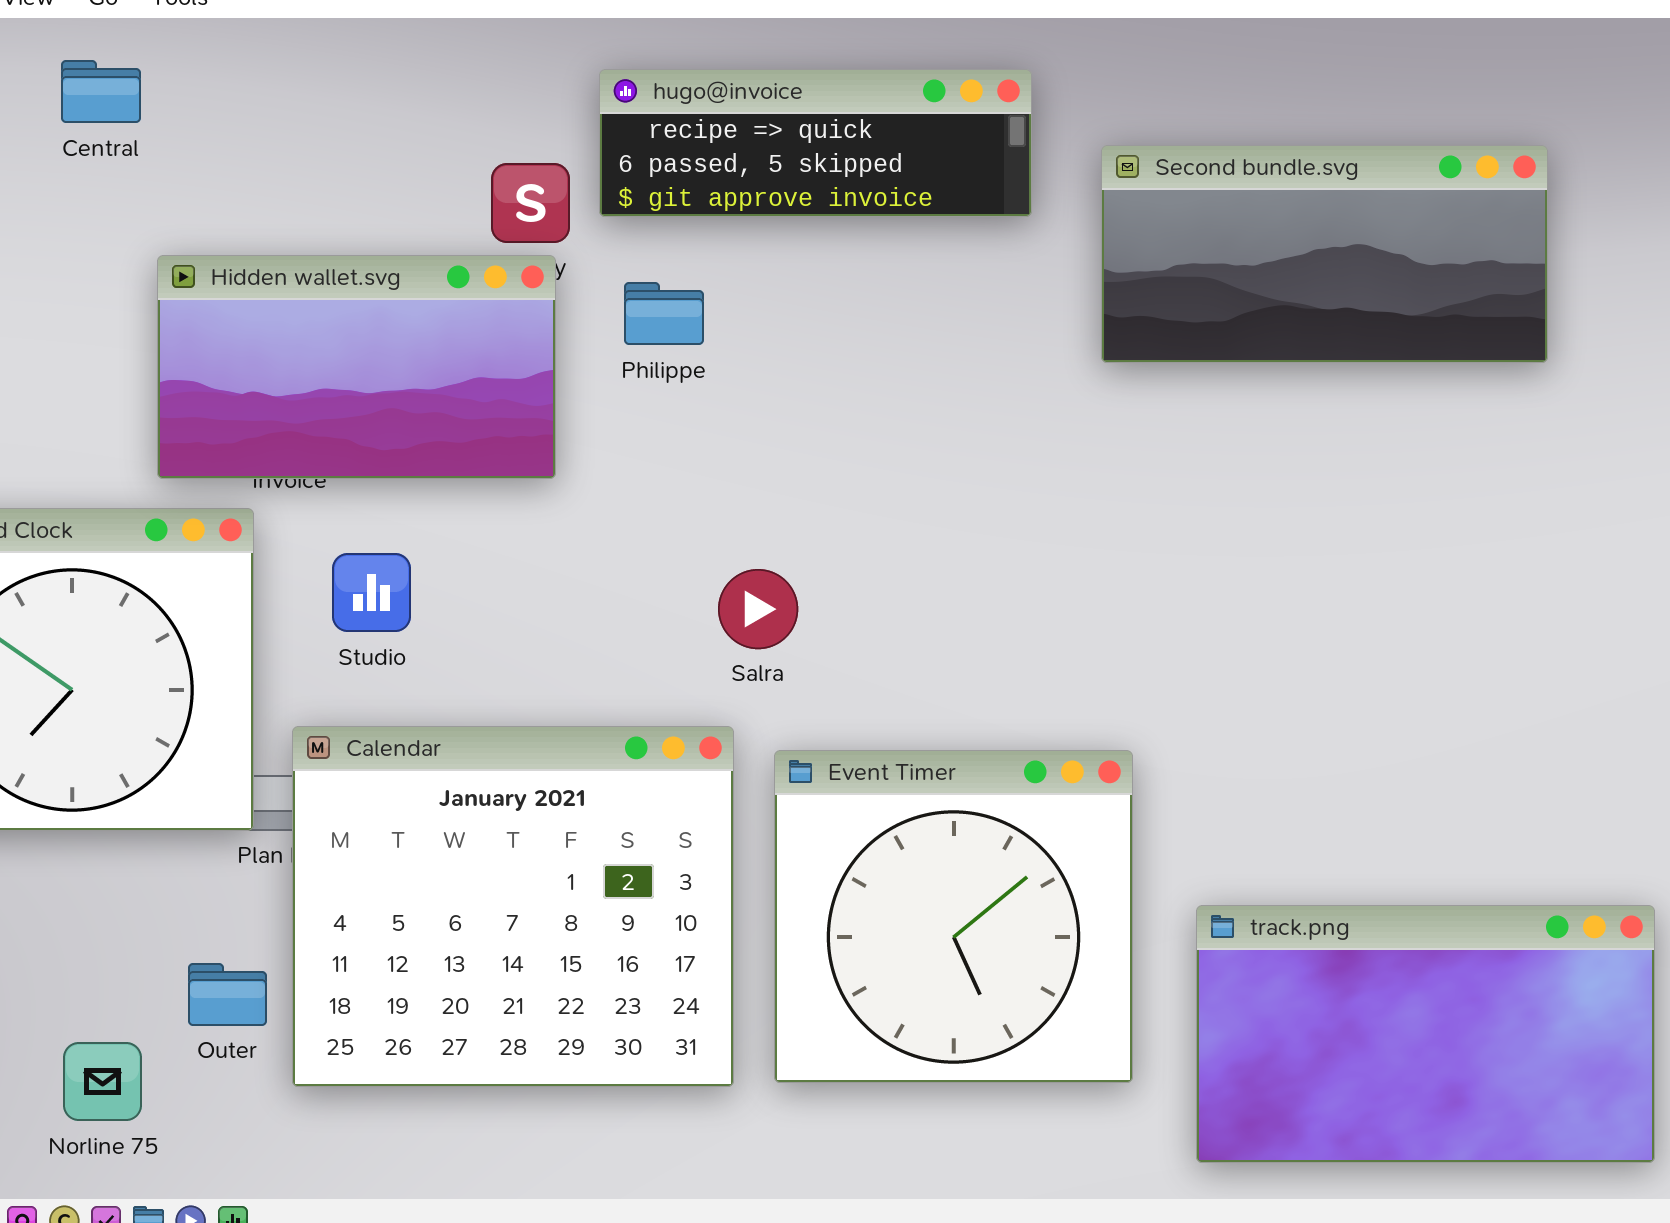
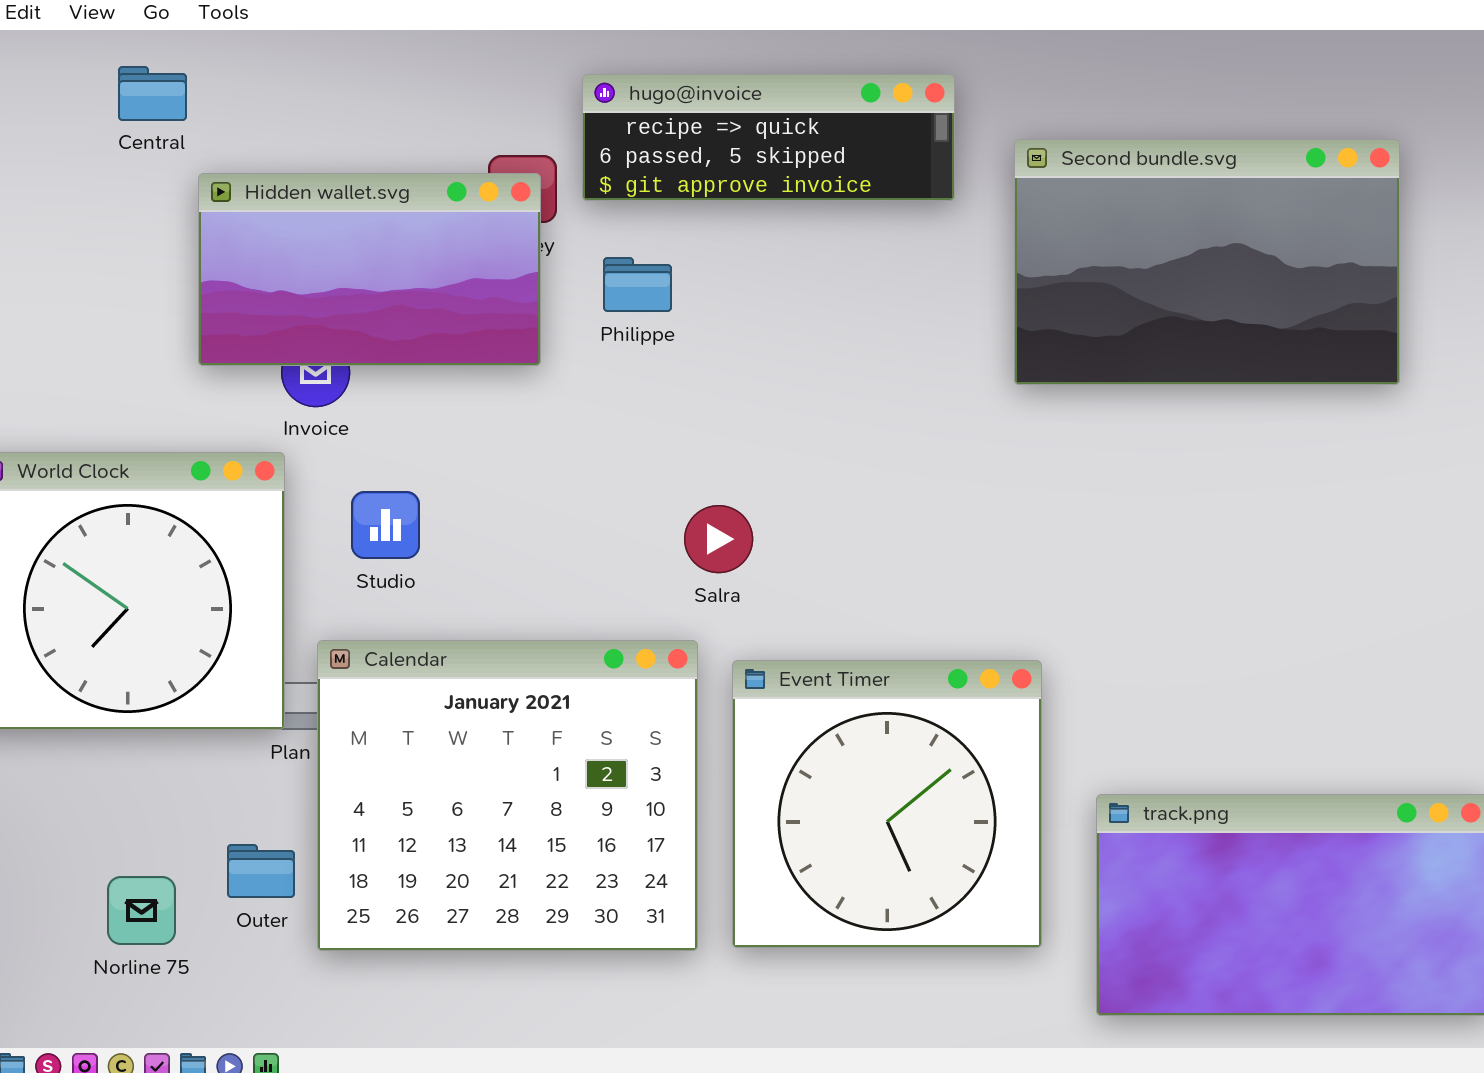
Second bundle.svg: [1101,145,1548,363] -> [1014,139,1400,385], resized
Hidden wallet.svg: [157,255,556,479] -> [198,173,541,366], moved
Norline 75: [63,1042,142,1121] -> [107,876,176,945], moved

